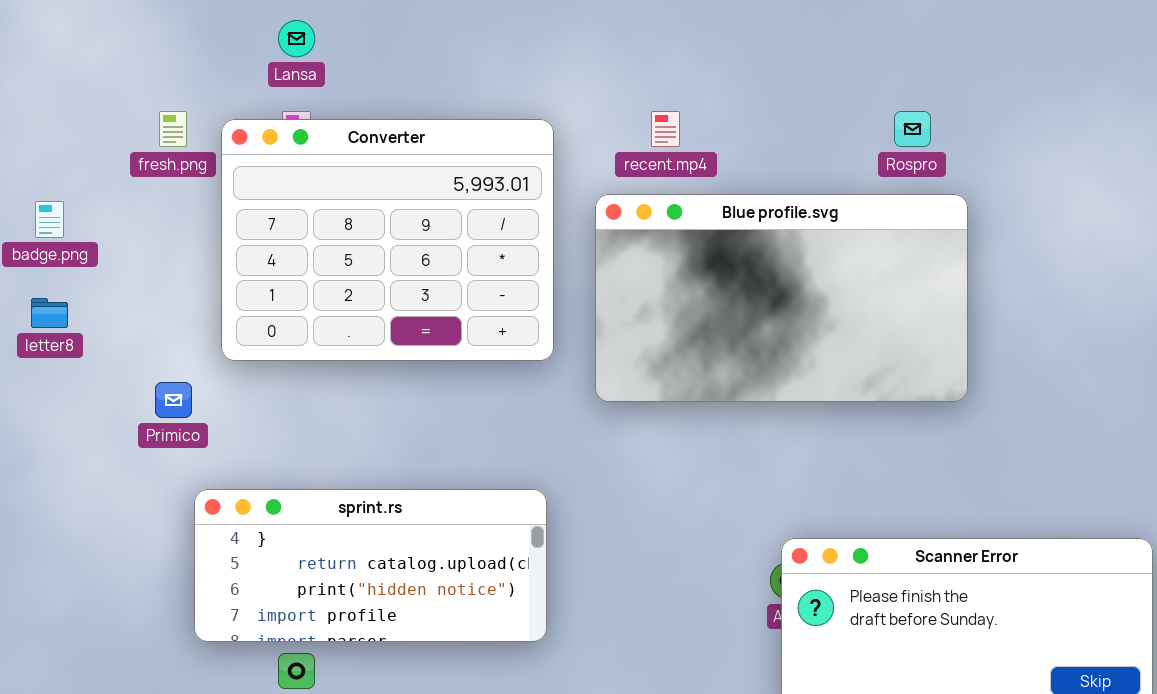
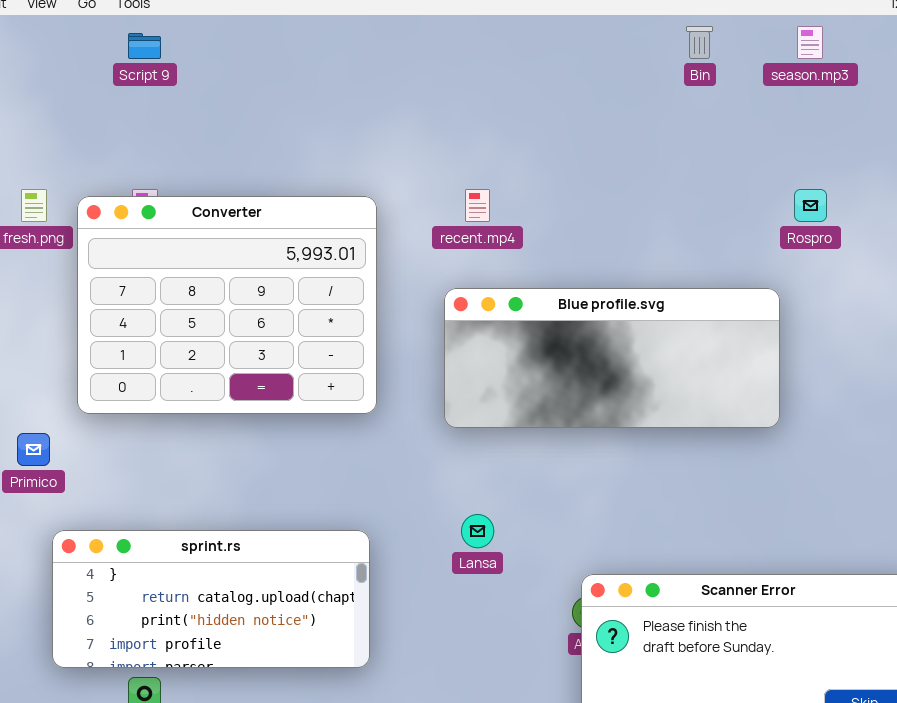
Lansa: [278,20,315,57] -> [461,514,494,548], moved
Rospro: [894,111,931,147] -> [794,189,827,222], moved
Blue profile.svg: [595,194,968,402] -> [444,288,780,428], moved, resized

